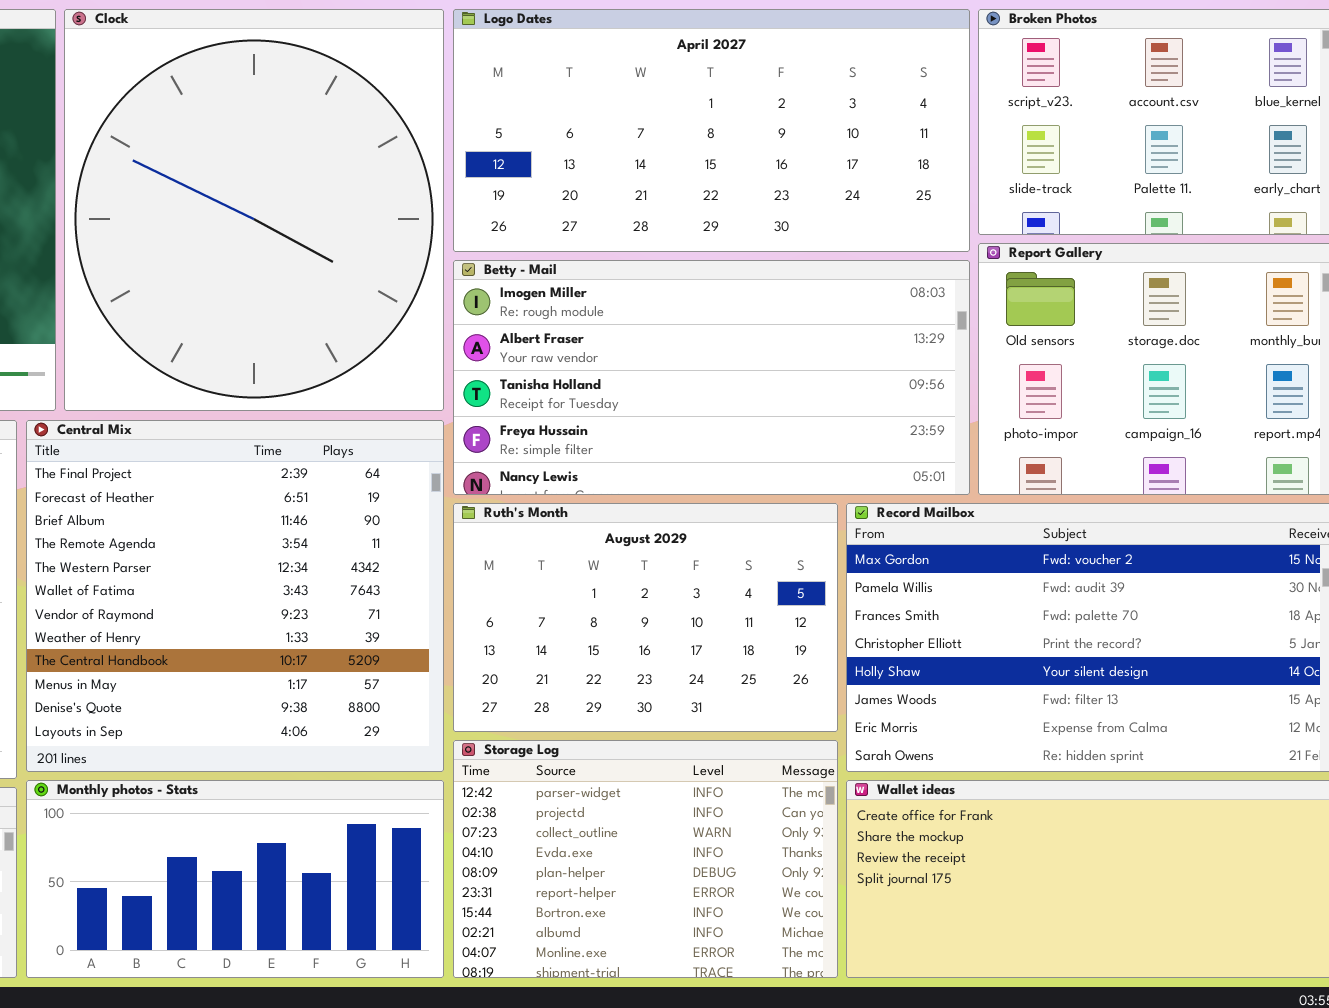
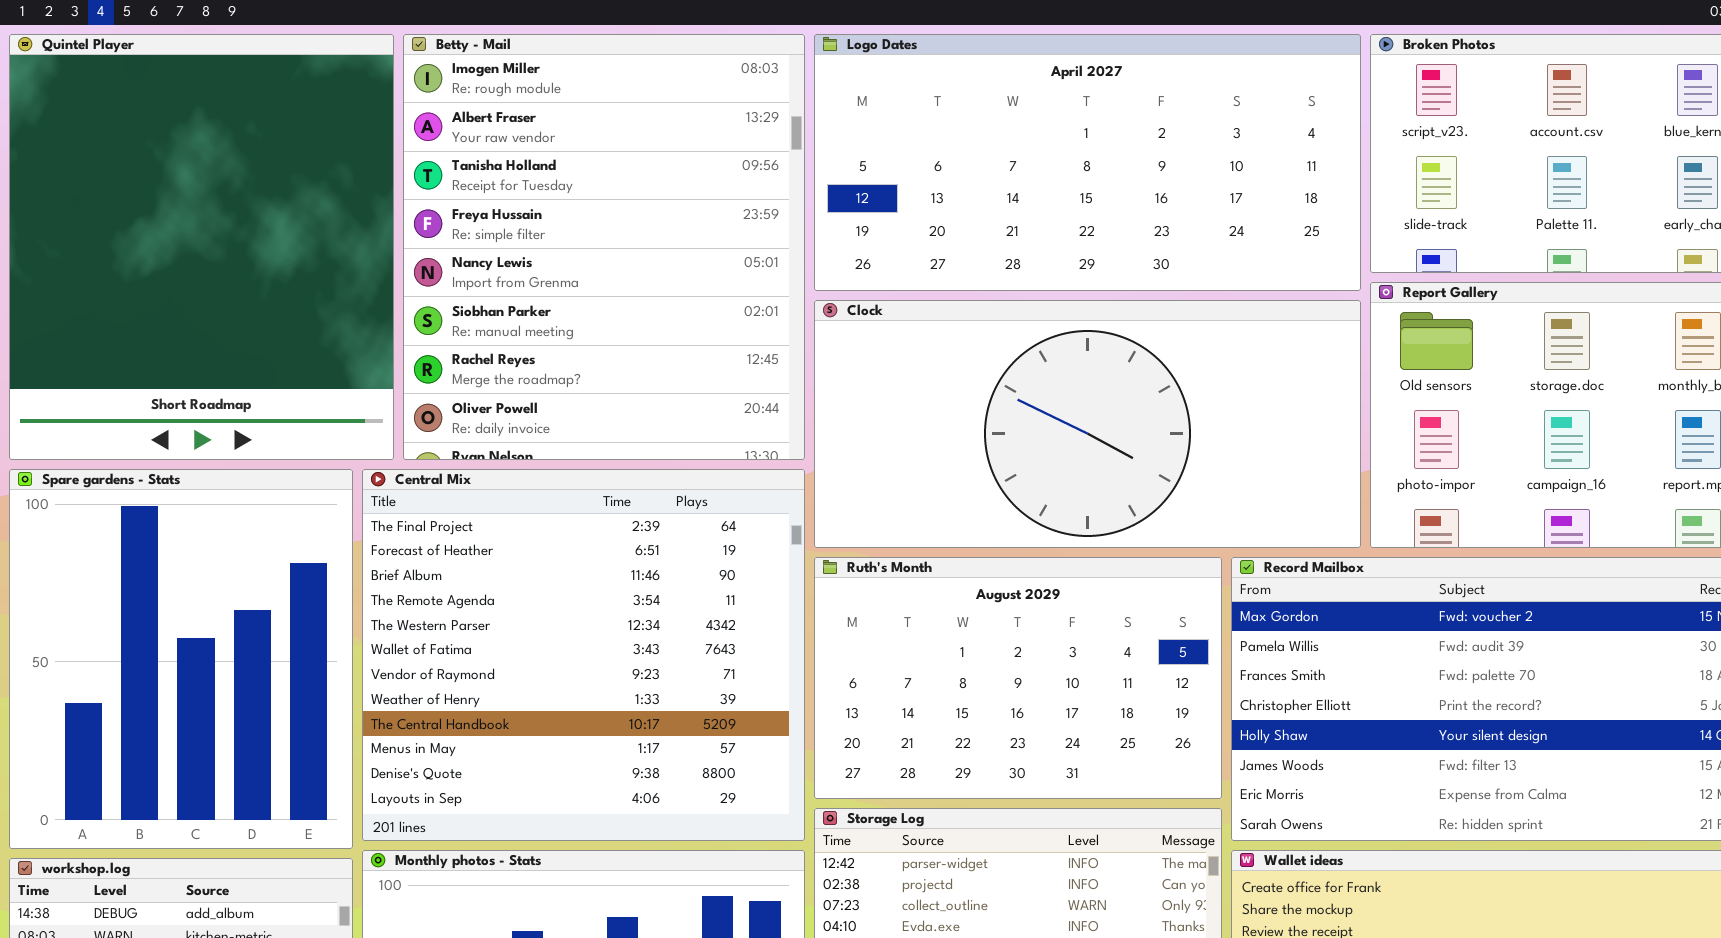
Clock: [64,9,444,411] -> [814,300,1361,548], moved, resized
Betty - Mail: [453,260,970,495] -> [403,34,805,460], moved, resized

